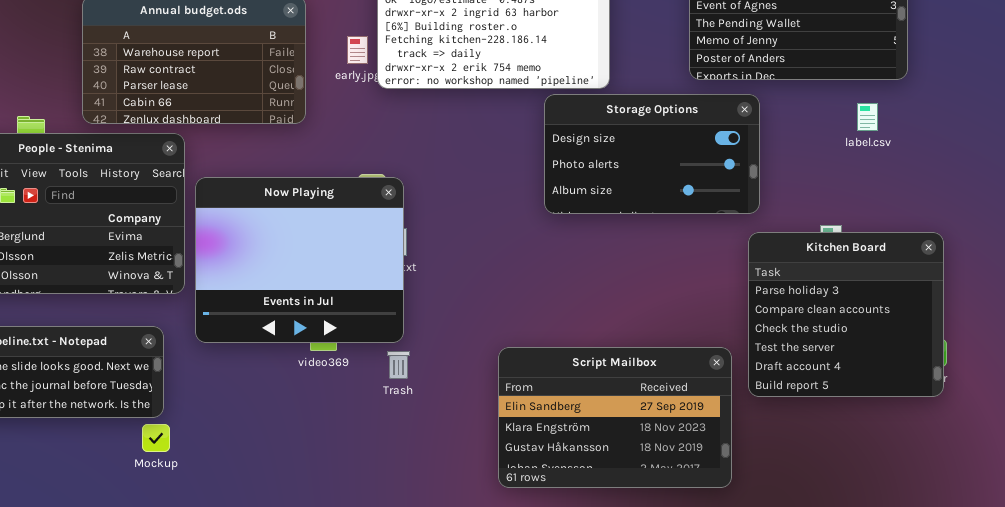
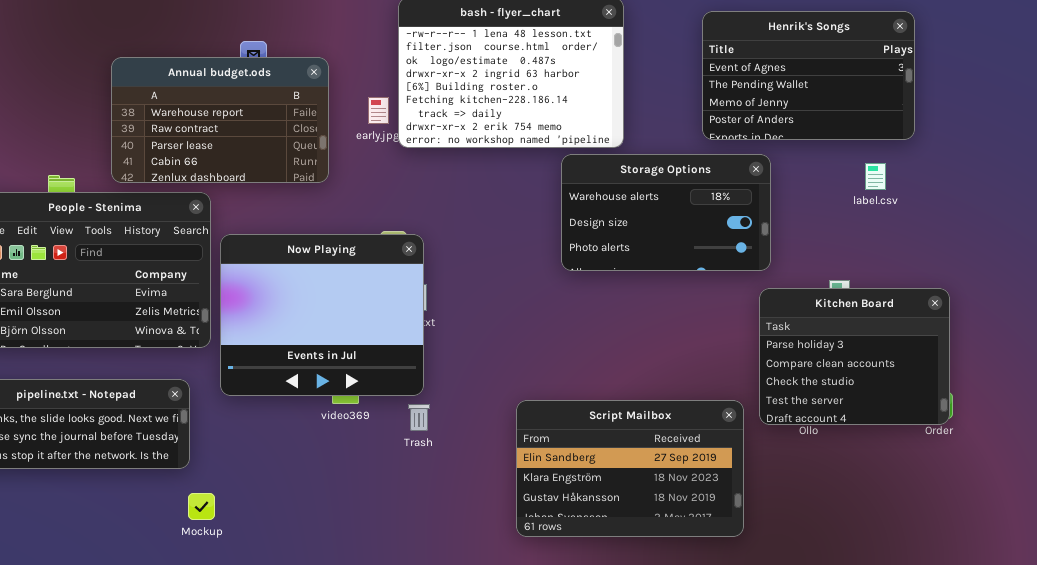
Storage Options: [544,94,760,214] -> [561,154,771,271], scrolled up 1 row
Kitchen Board: [748,232,944,397] -> [759,288,950,425], resized
Mockup: [142,424,170,452] -> [188,493,215,520], moved

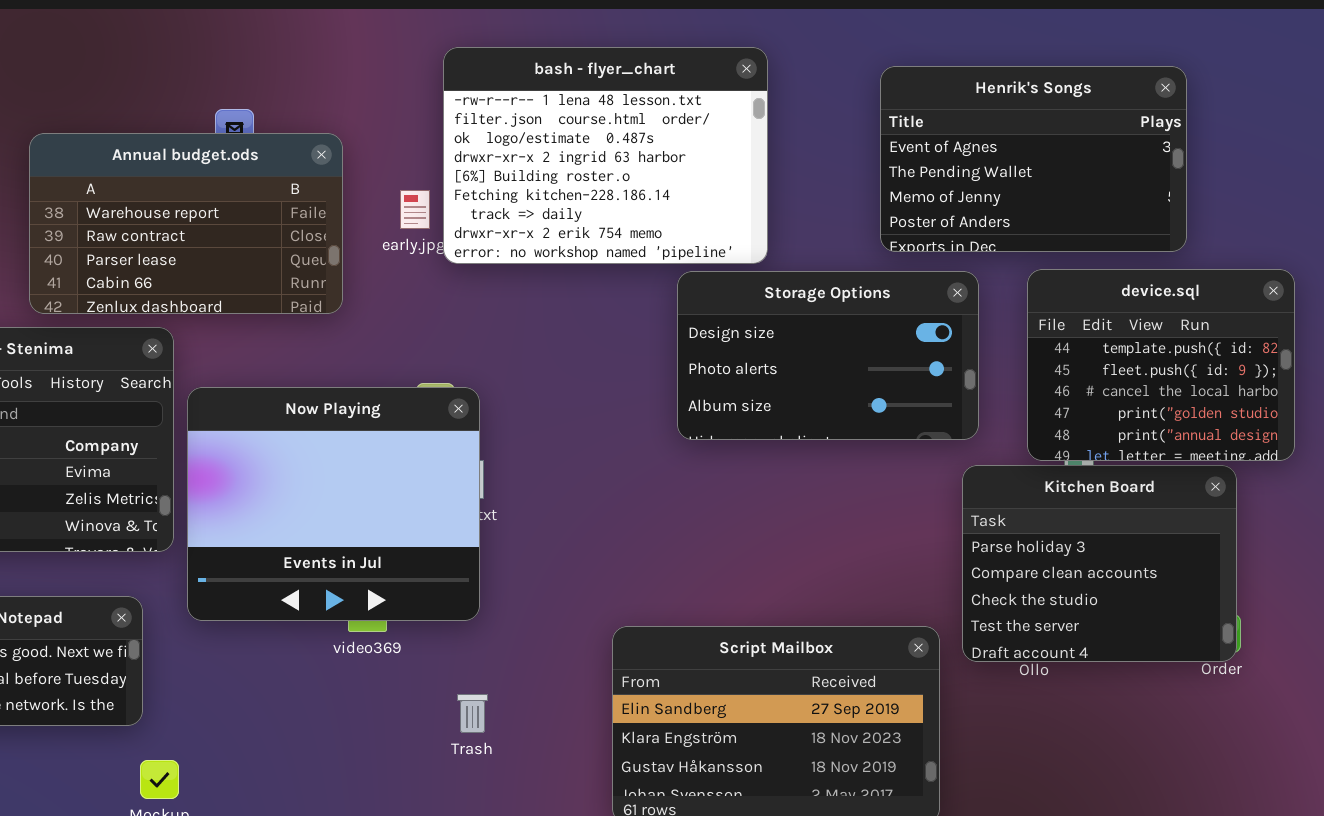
device.sql: none -> [1027,269,1295,461], opened
Storage Options: [561,154,771,271] -> [677,271,979,440], scrolled down 1 row
Trash: [408,404,430,431] -> [457,694,488,733], moved

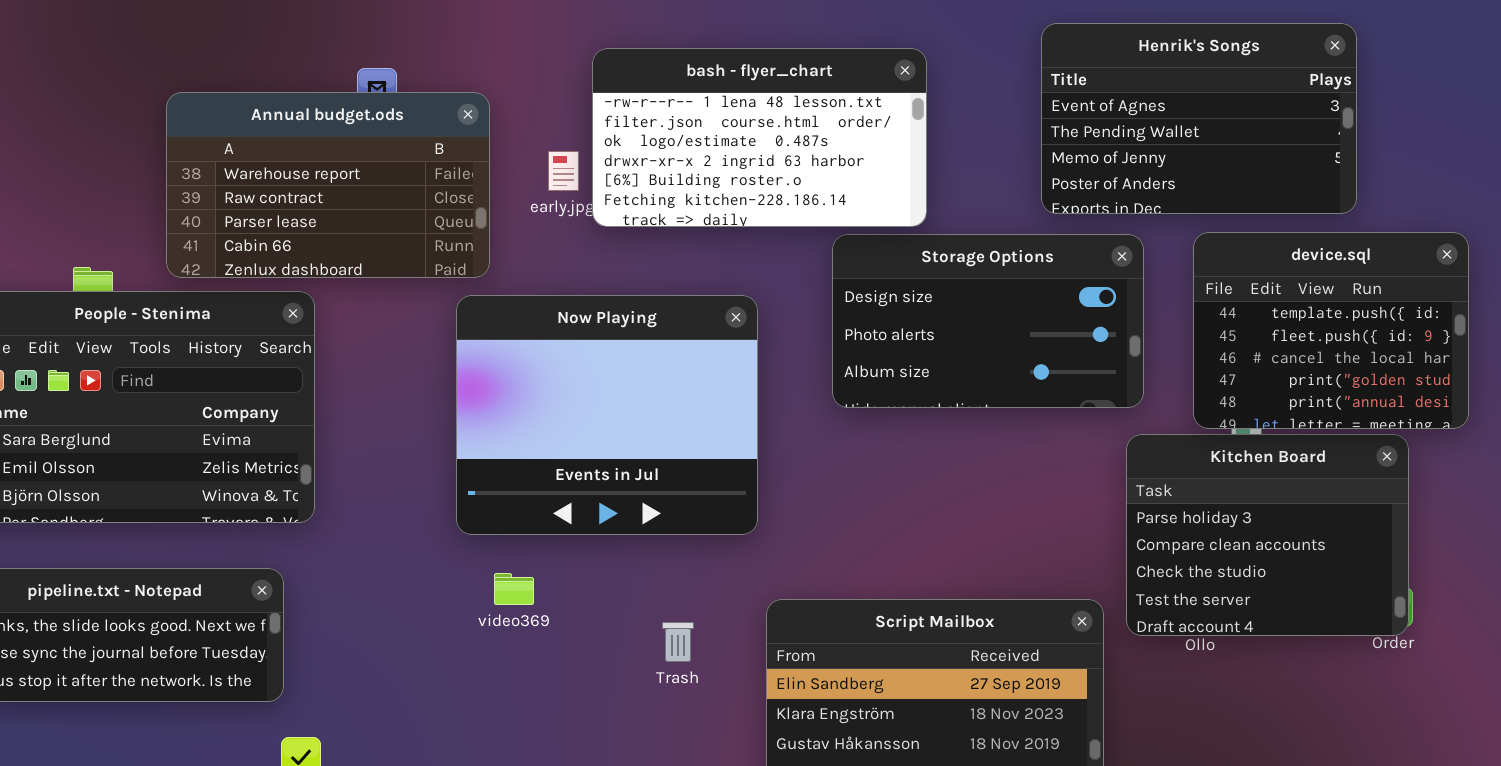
bash - flyer_chart: [443,47,768,264] -> [592,48,927,227], resized
Now Playing: [187,387,480,621] -> [456,295,758,535], moved
Trash: [457,694,488,733] -> [662,622,694,662], moved

